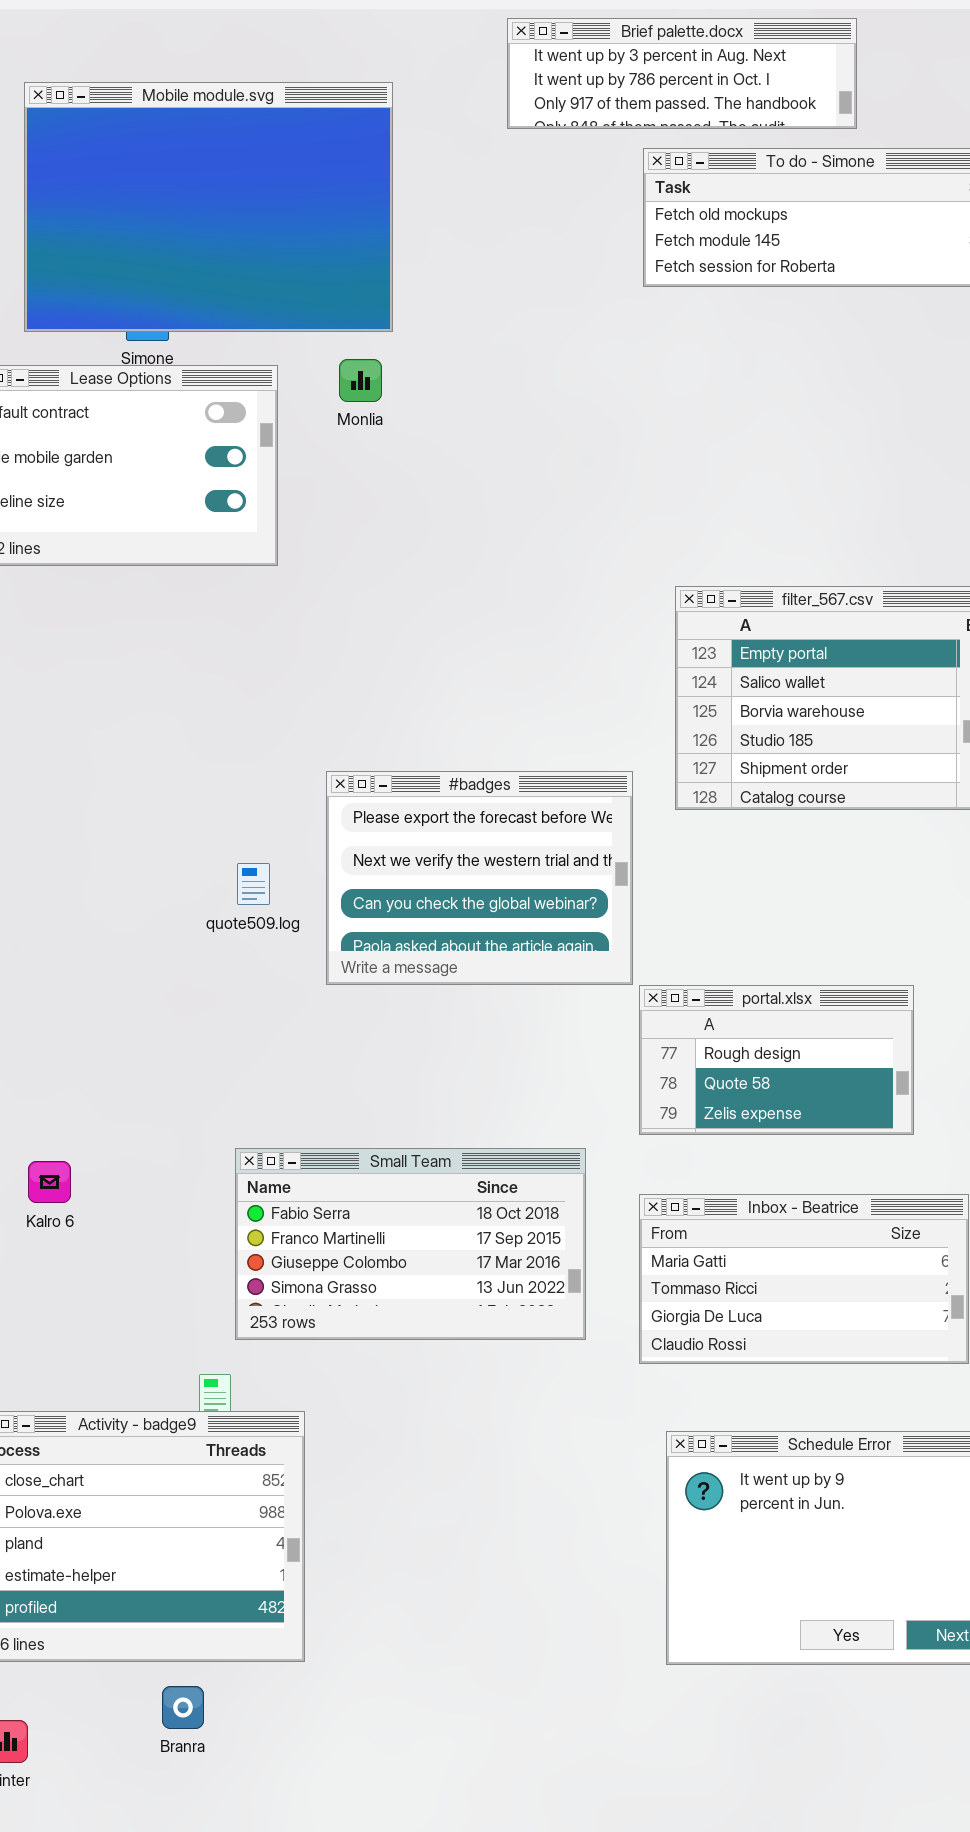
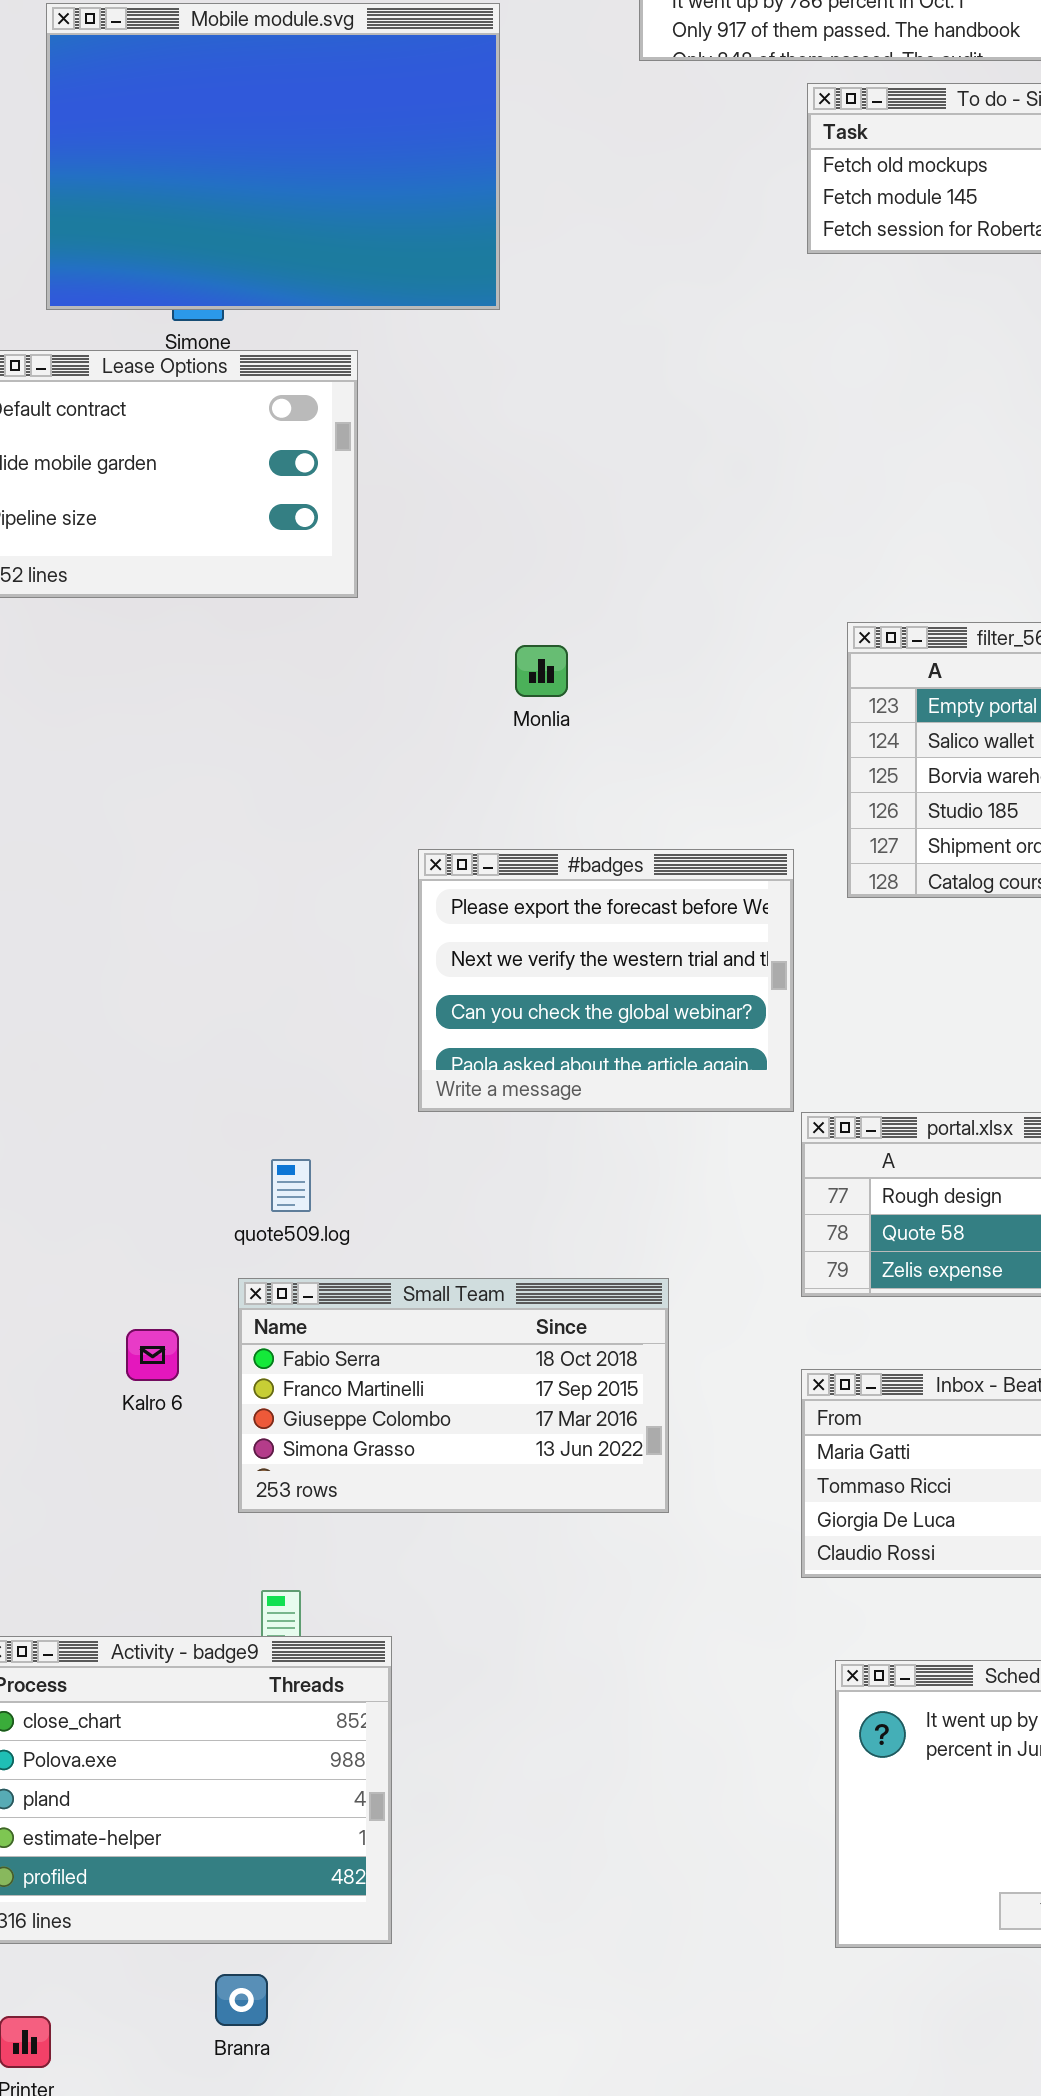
Monlia: [339,359,382,402] -> [515,645,568,697], moved
quote509.log: [237,863,270,905] -> [271,1159,311,1212], moved
Small Team: [235,1148,586,1340] -> [238,1278,669,1513], moved
Kalro 6: [28,1161,71,1203] -> [126,1329,179,1381], moved

